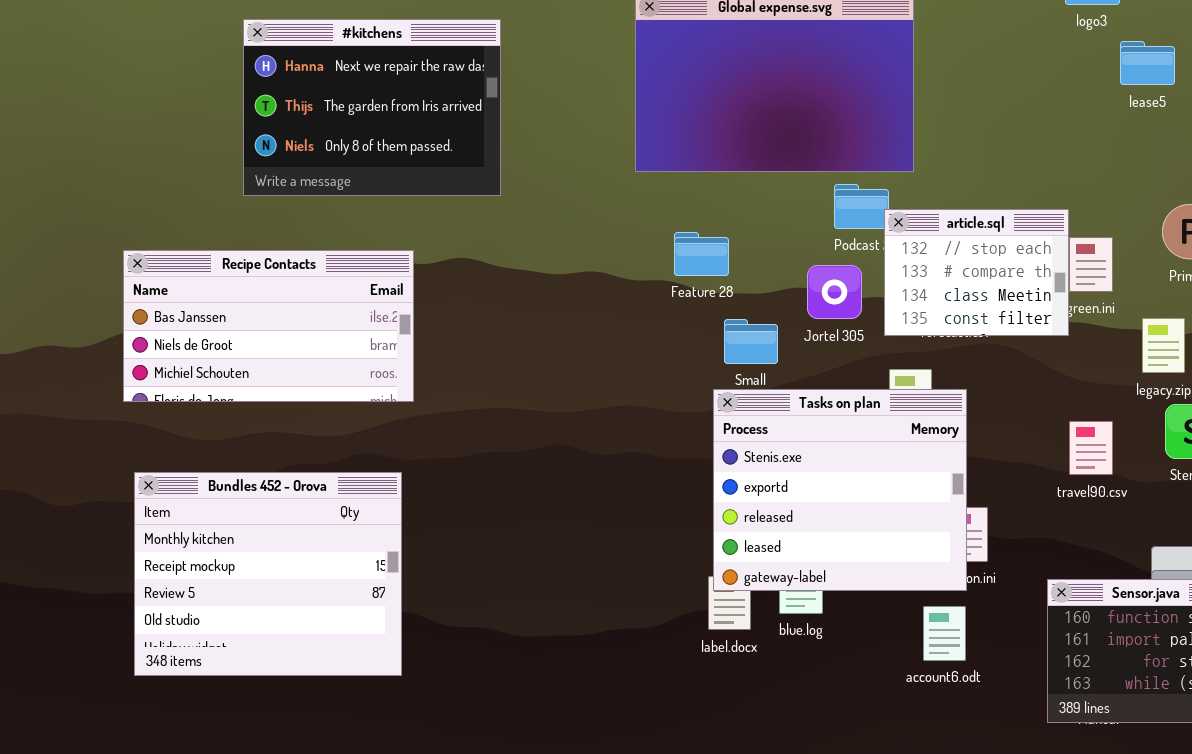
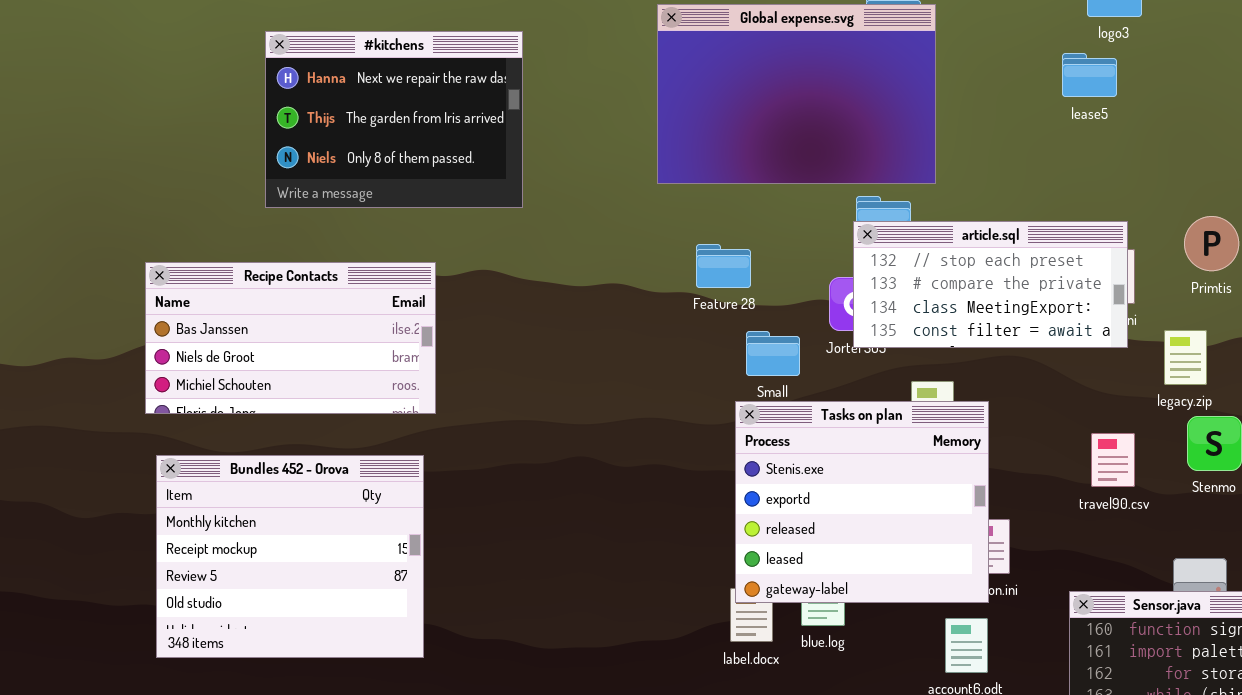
lease5: [1120,41,1175,85] -> [1062,53,1117,97], moved
article.sql: [884,209,1069,336] -> [853,221,1128,348], moved, resized
Bundles 452 - Orova: [134,472,402,676] -> [156,455,424,658], moved

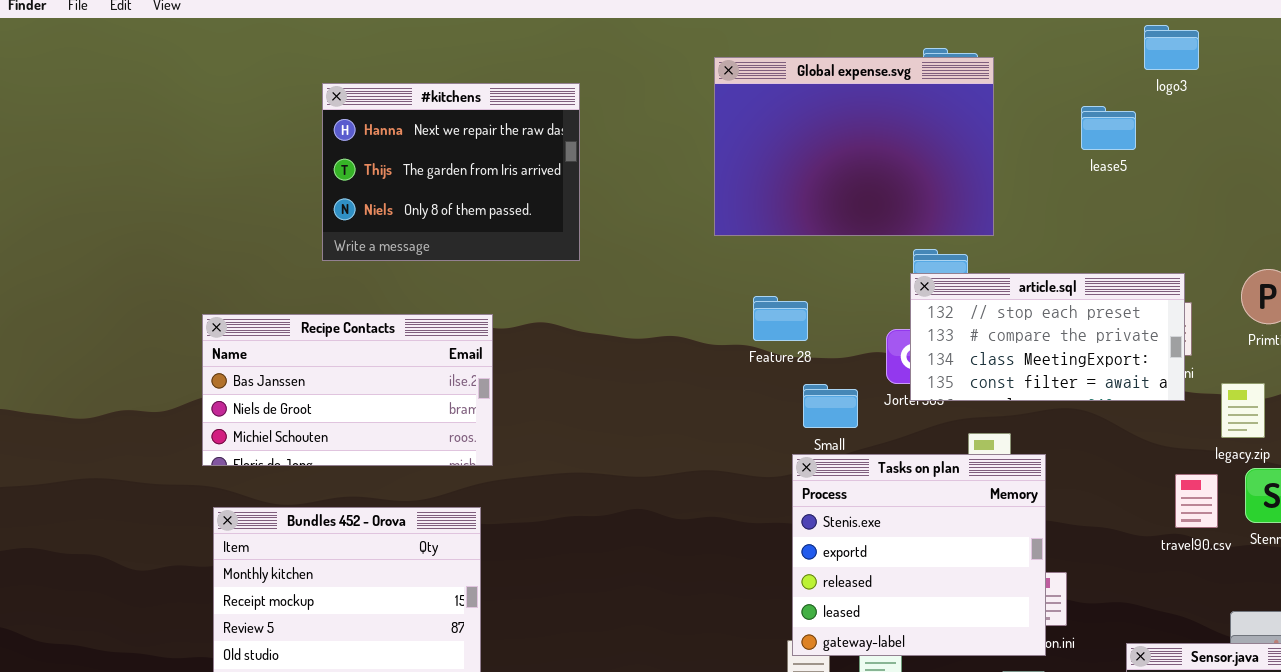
lease5: [1062,53,1117,97] -> [1081,106,1136,150], moved
travel90.csv: [1091,433,1135,487] -> [1175,474,1218,528], moved

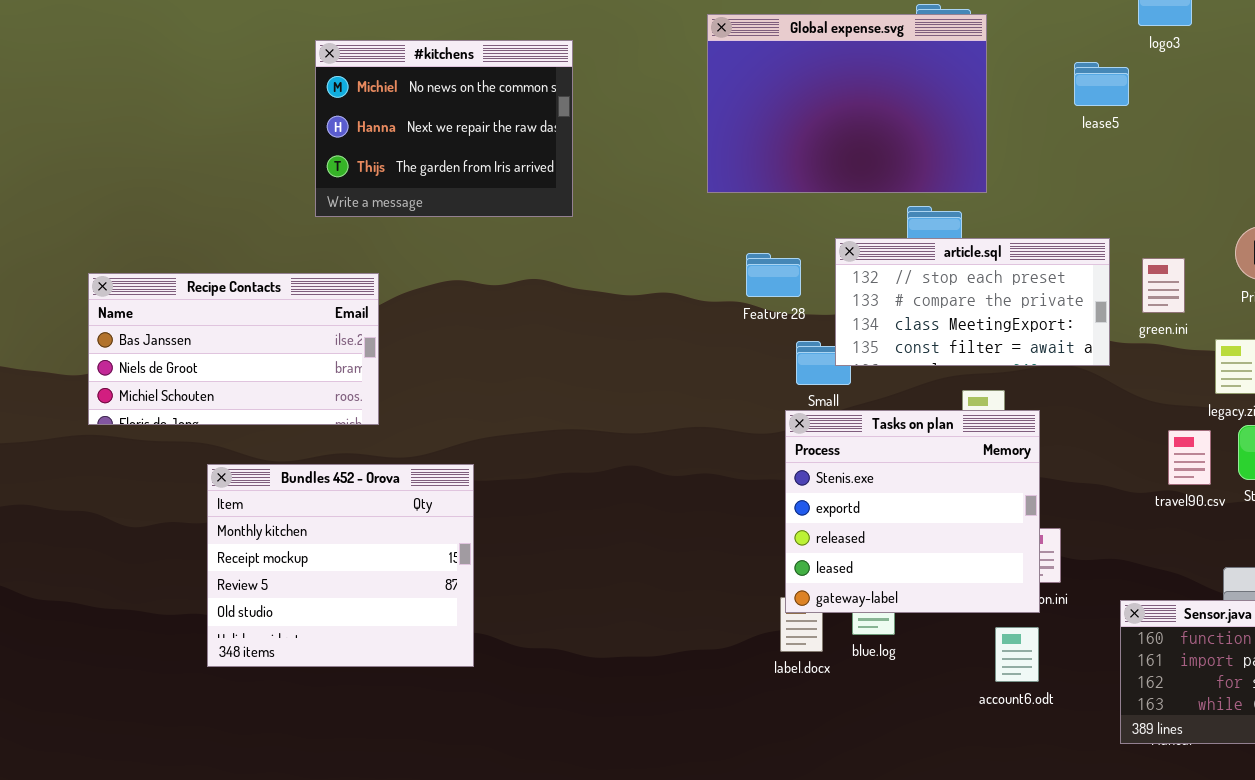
#kitchens: [322,83,580,261] -> [315,40,573,217], scrolled up 1 row
article.sql: [910,273,1185,401] -> [835,238,1110,366], moved
Recipe Contacts: [202,314,493,466] -> [88,273,379,425], moved

